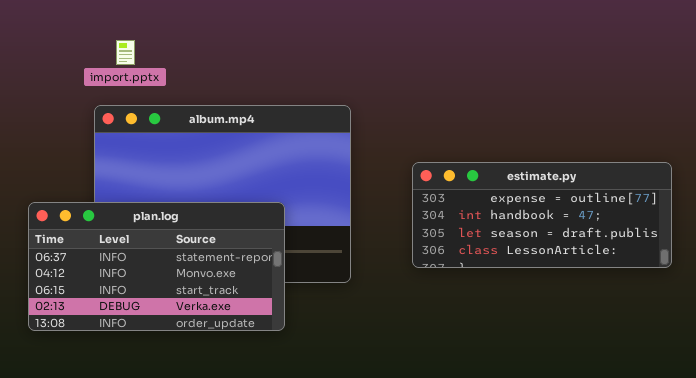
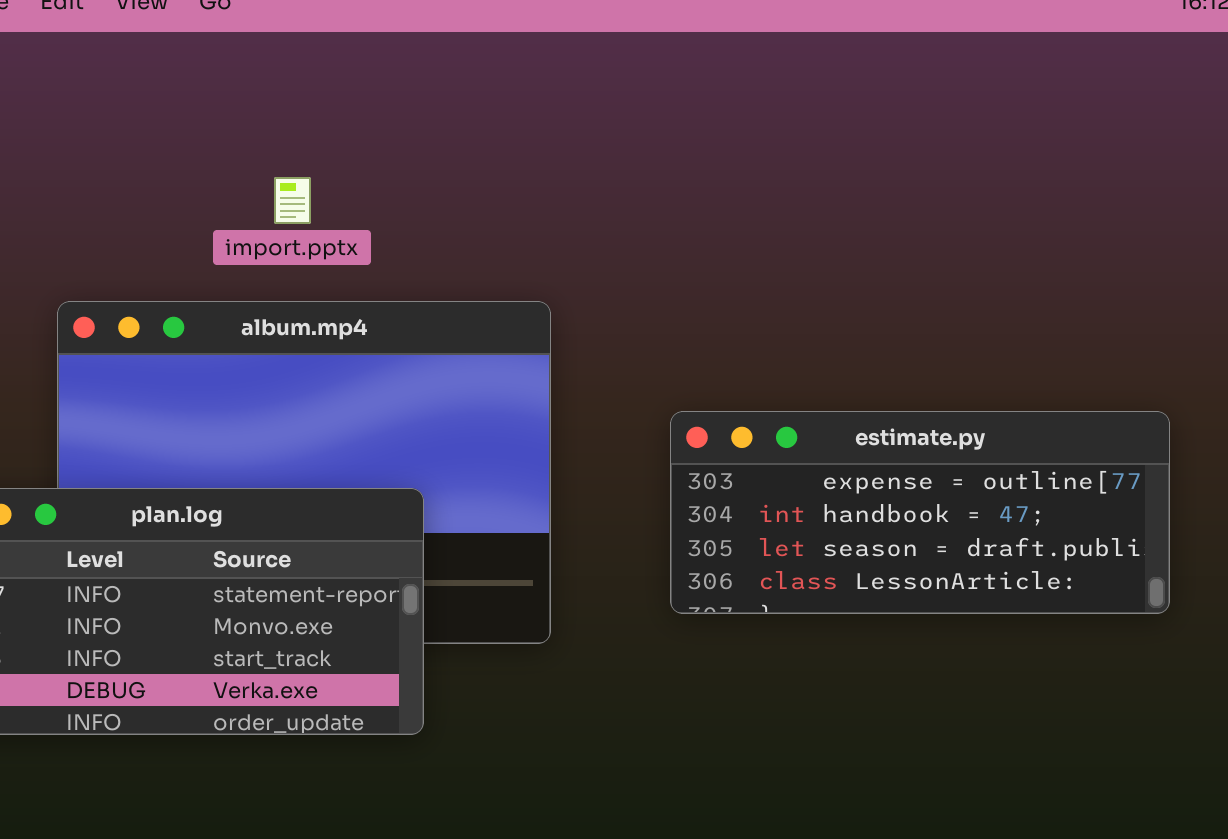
import.pptx: [116,40,135,65] -> [274,177,311,224], moved

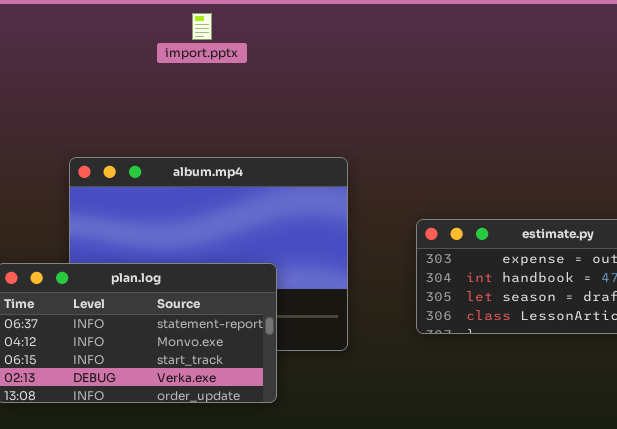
import.pptx: [274,177,311,224] -> [192,13,212,40], moved

